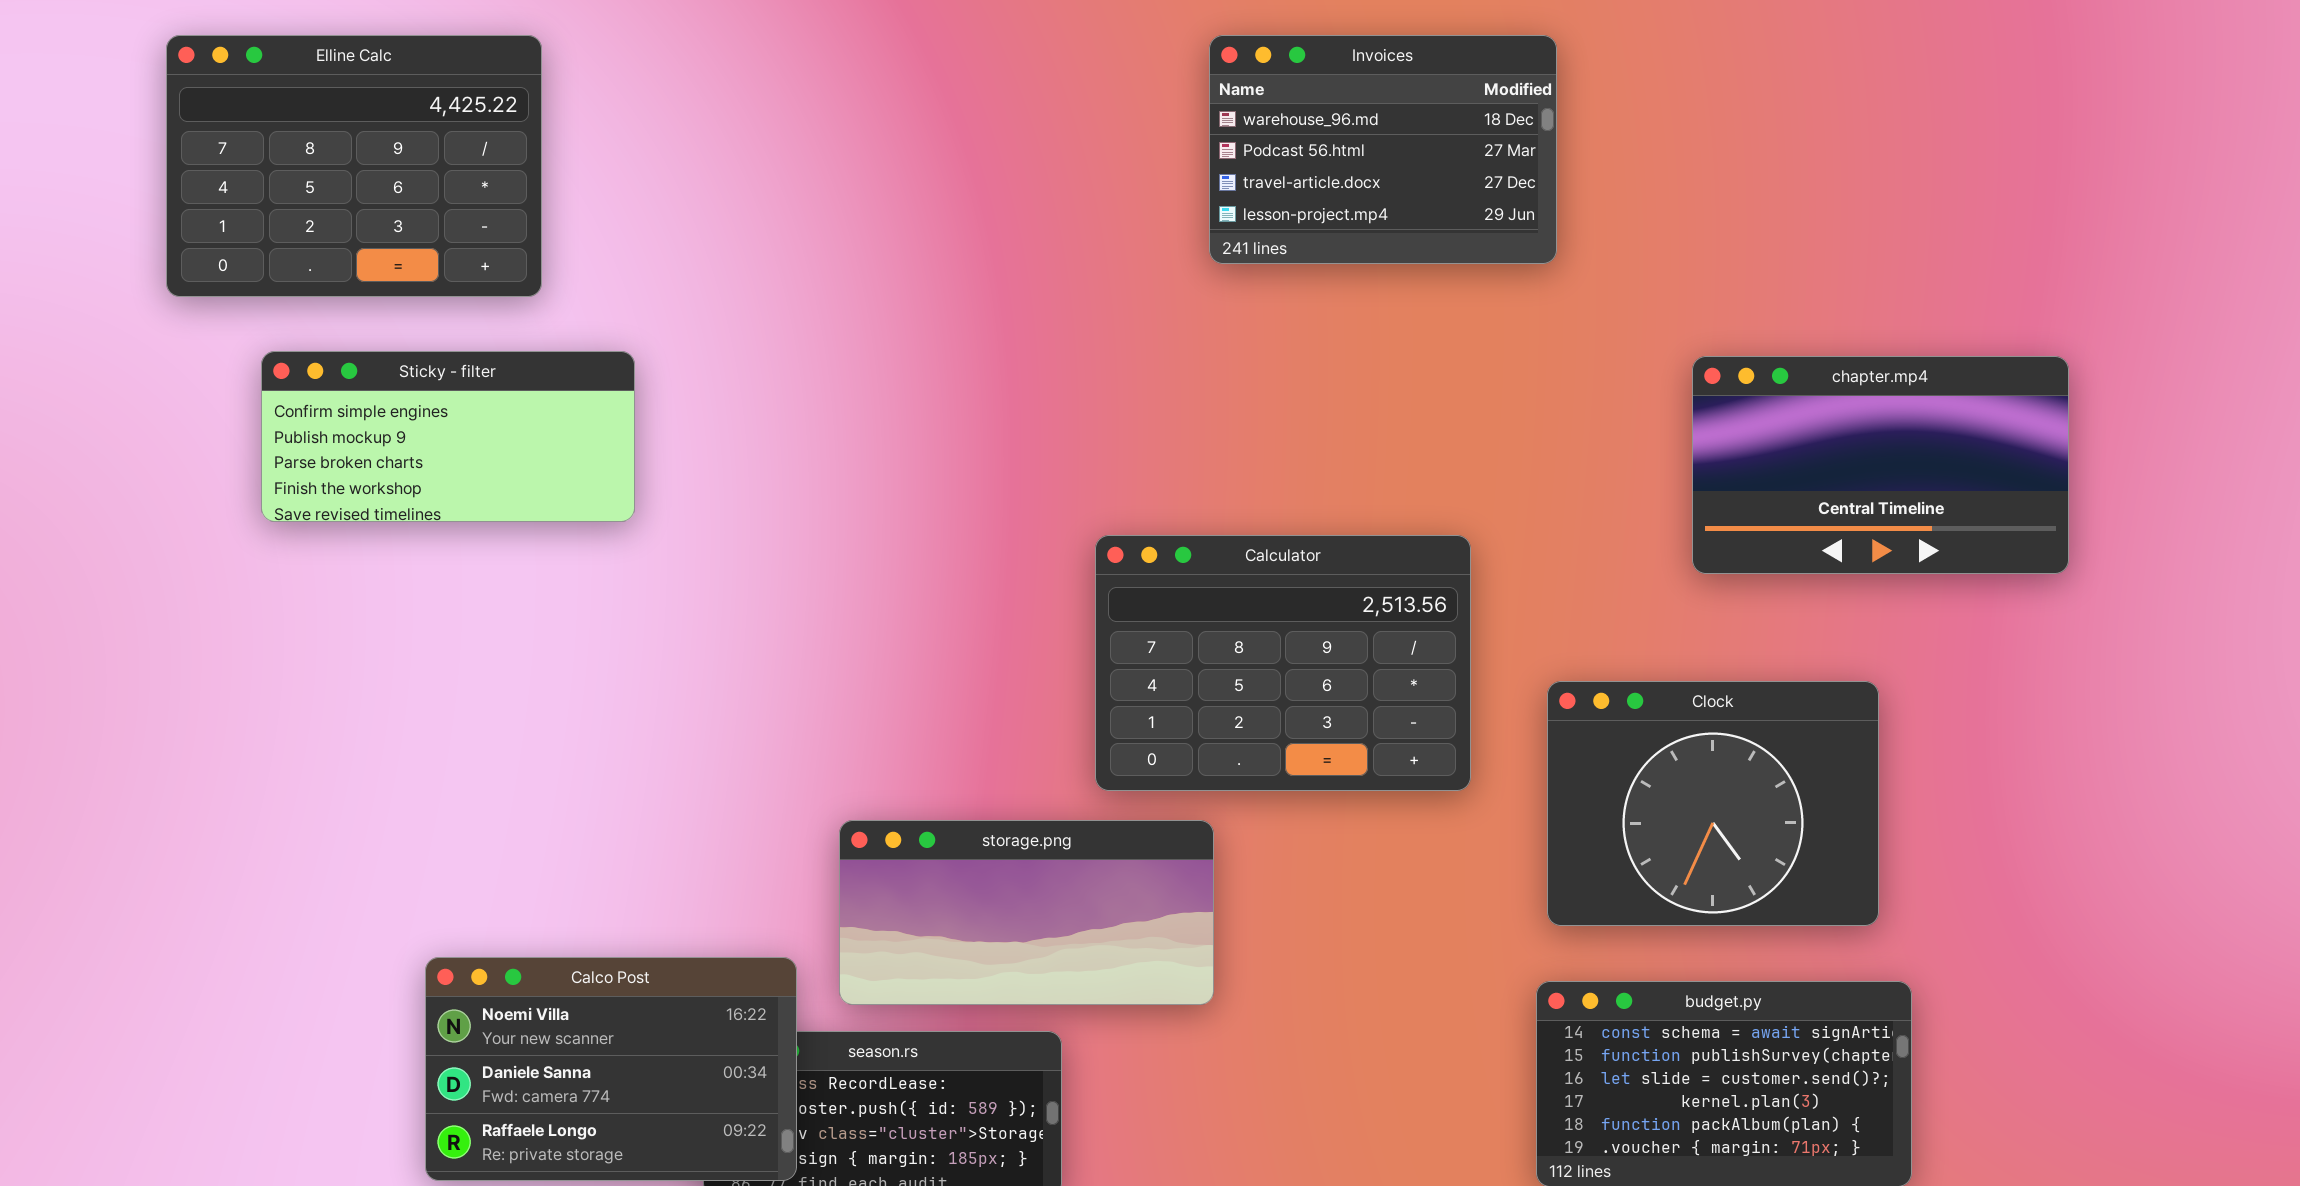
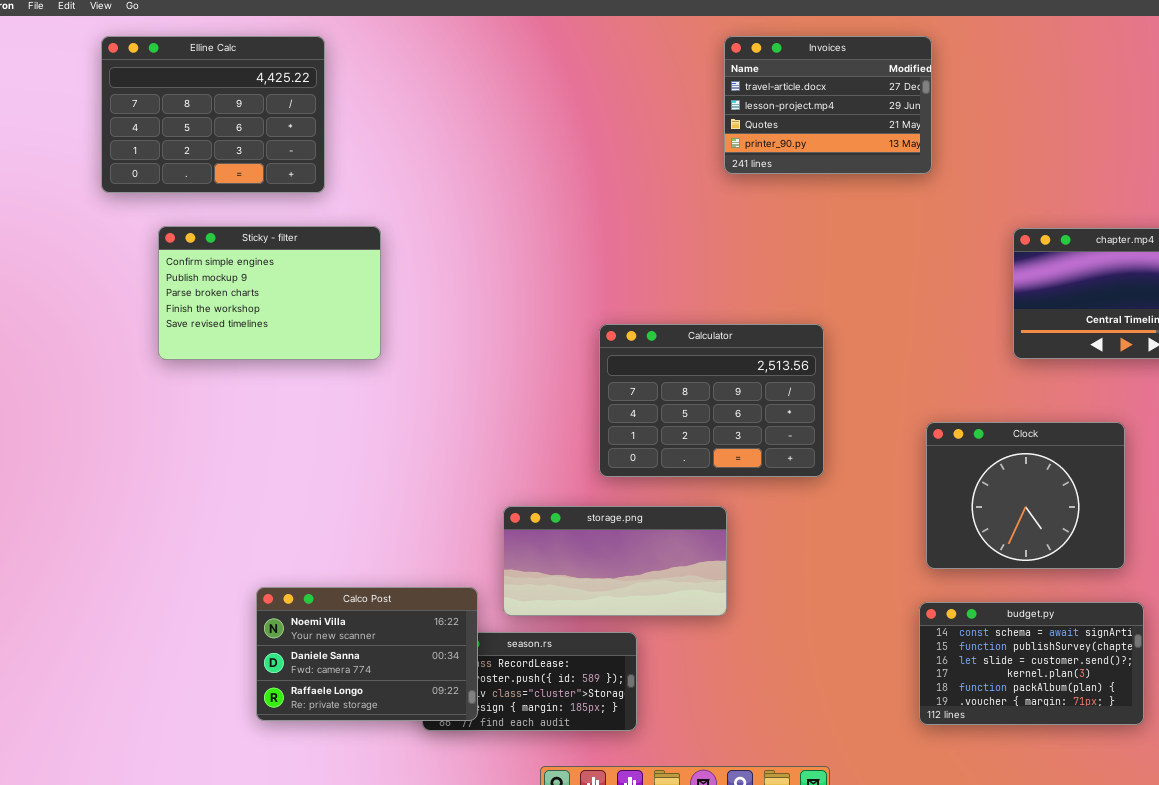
Invoices: [1209,35,1557,264] -> [724,36,932,174], scrolled down 2 rows
Sticky - filter: [261,351,635,522] -> [158,226,381,360], resized
Calculator: [1095,535,1471,791] -> [599,324,824,477], moved

